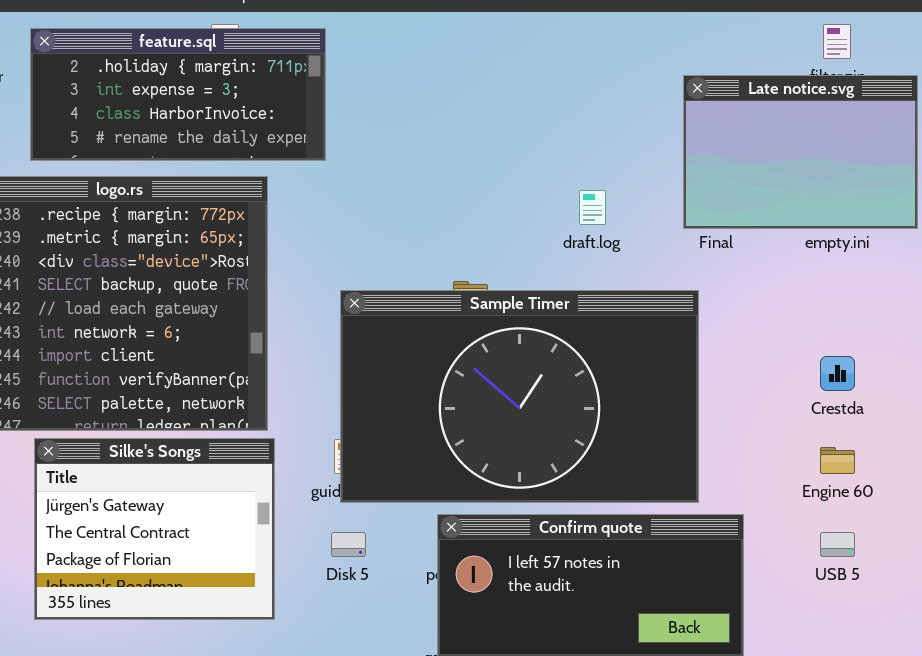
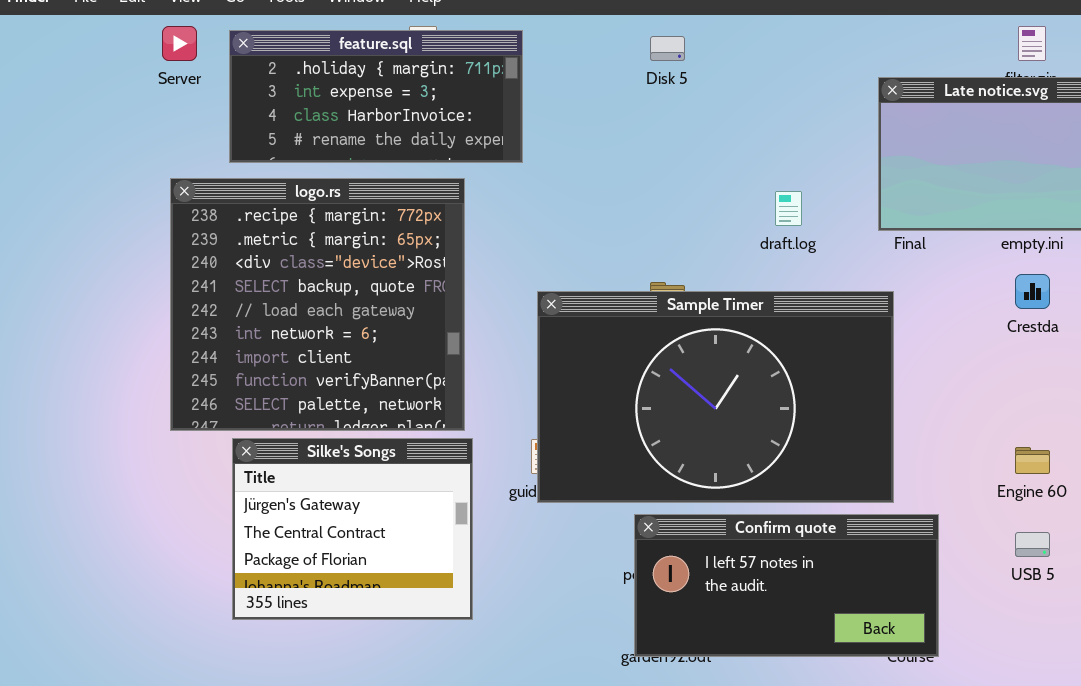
Crestda: [820,356,855,391] -> [1015,274,1050,309], moved
Disk 5: [331,532,366,557] -> [650,36,685,61], moved

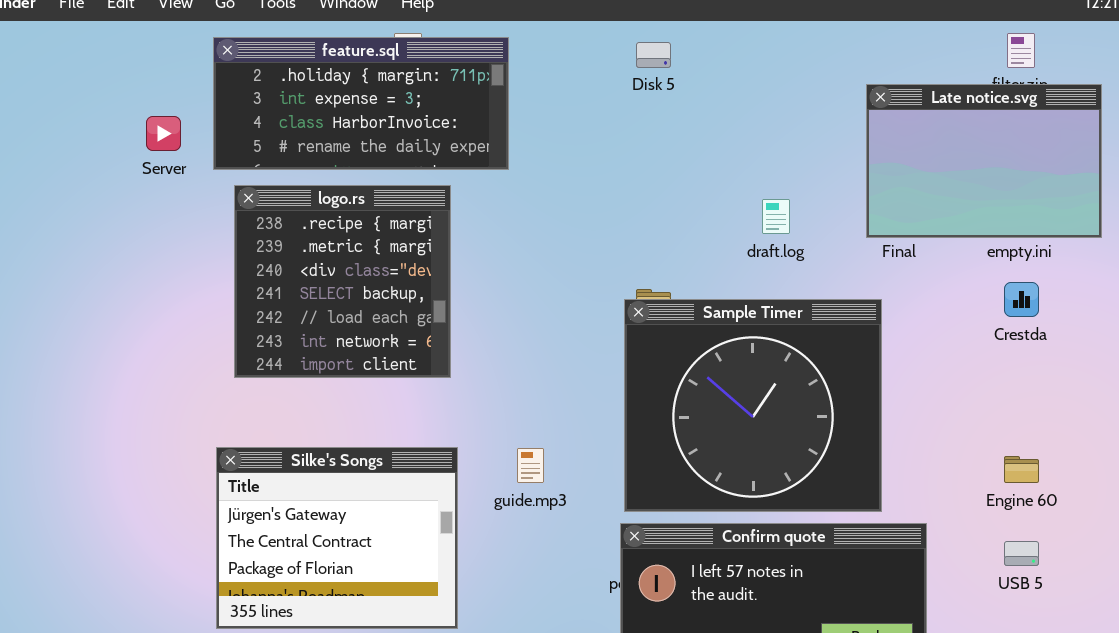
Server: [162,26,197,61] -> [146,116,181,151], moved
logo.rs: [170,178,465,431] -> [234,185,451,378], resized
Sample Timer: [537,291,894,503] -> [624,299,882,512], resized

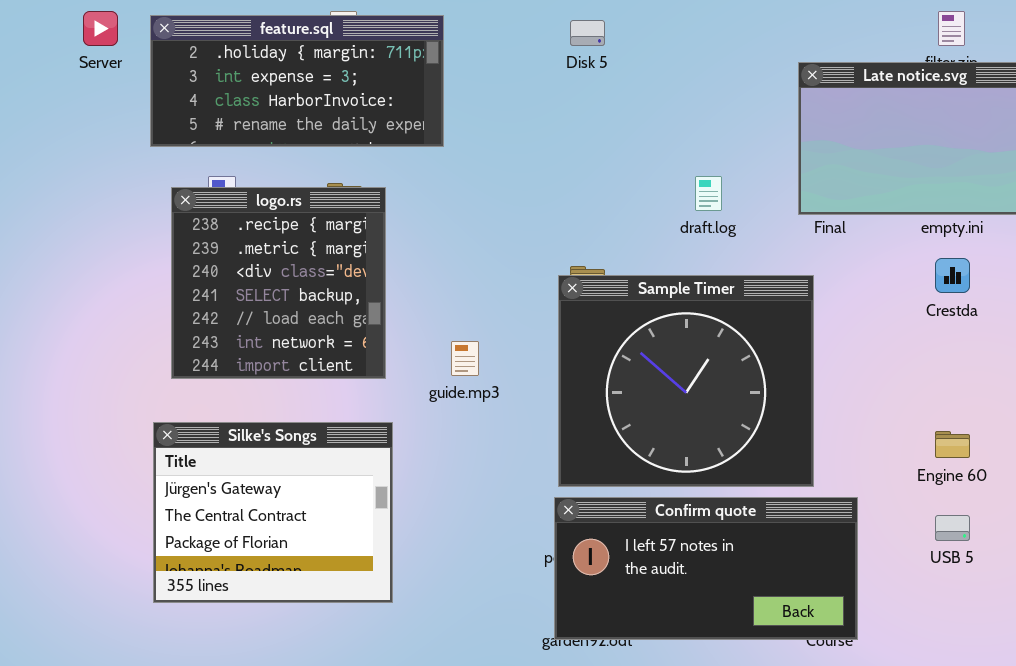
Server: [146,116,181,151] -> [83,11,118,46], moved
logo.rs: [234,185,451,378] -> [171,187,386,379], moved
guide.mp3: [517,448,544,483] -> [451,341,479,376], moved

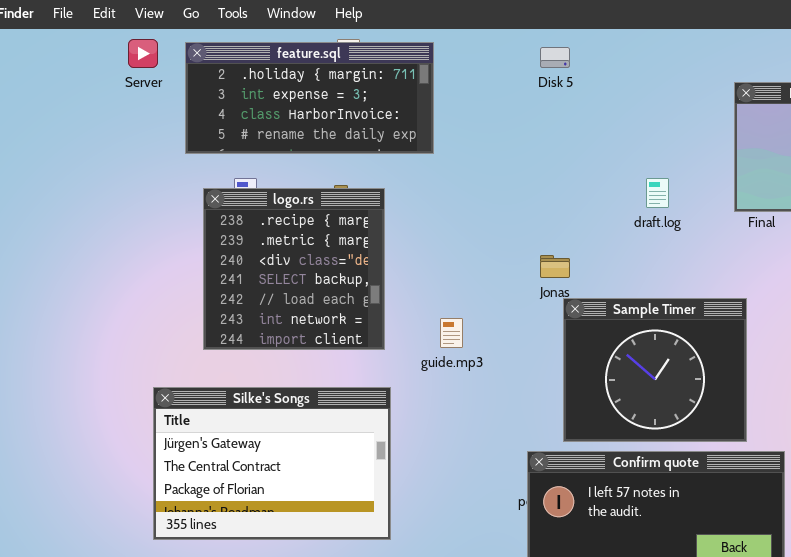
Sample Timer: [558,275,814,487] -> [563,298,747,442], resized
Silke's Songs: [153,422,393,603] -> [153,387,391,540], resized

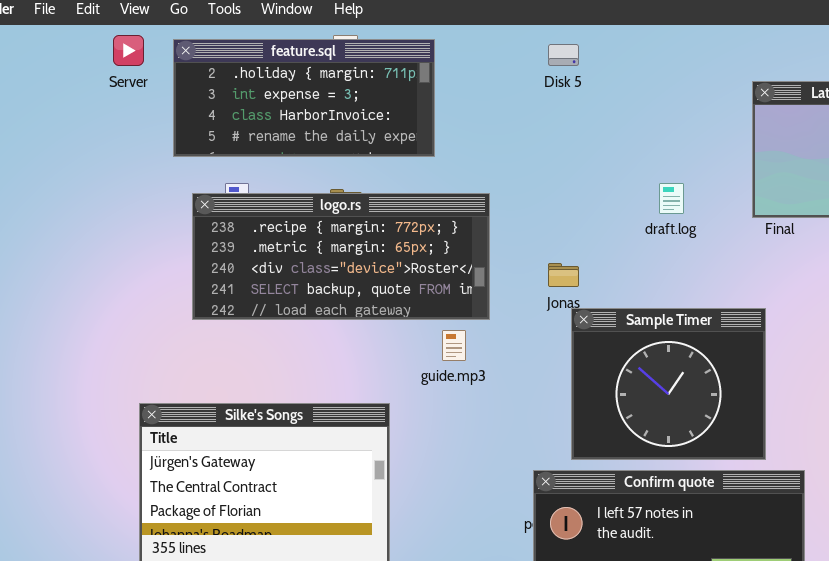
logo.rs: [203,188,385,350] -> [192,193,490,320], resized

